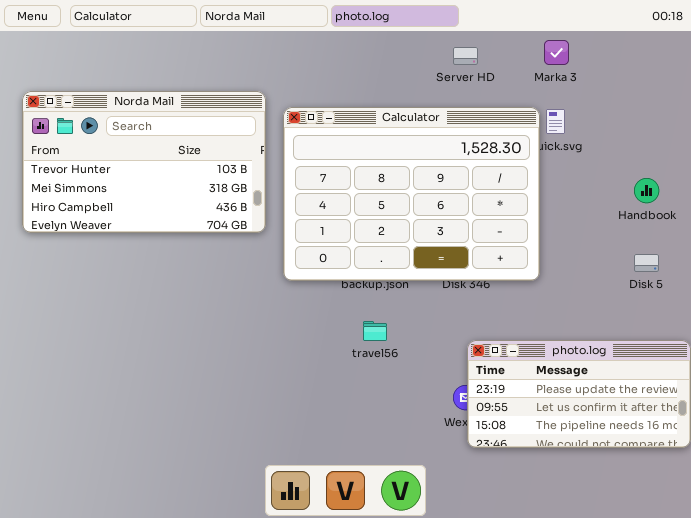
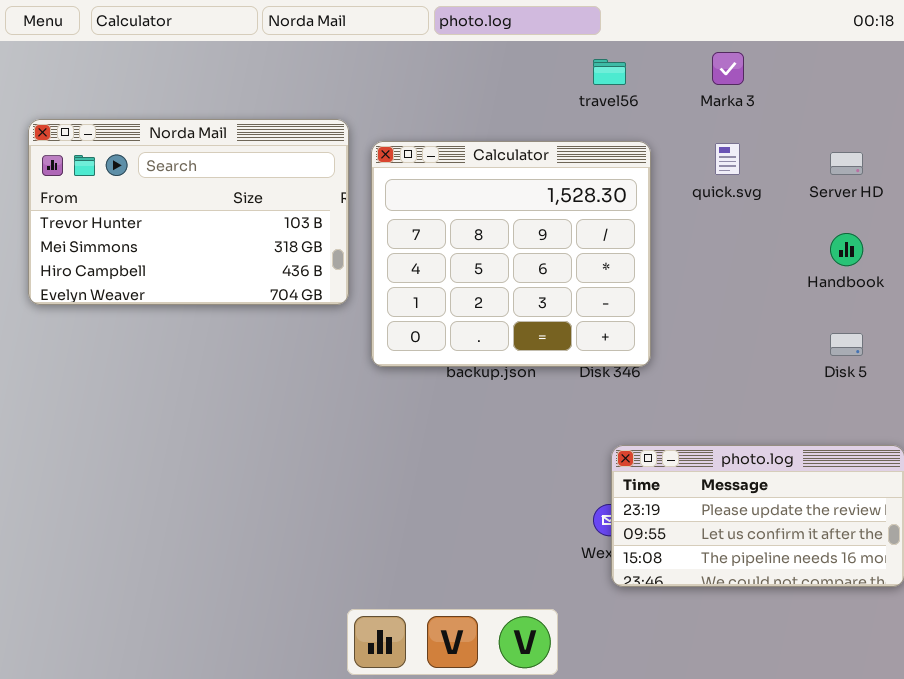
Server HD: [453,47,478,65] -> [830,152,863,175], moved
Calculator: [283,107,540,281] -> [371,141,651,367], resized
travel56: [363,321,387,341] -> [593,59,626,85], moved

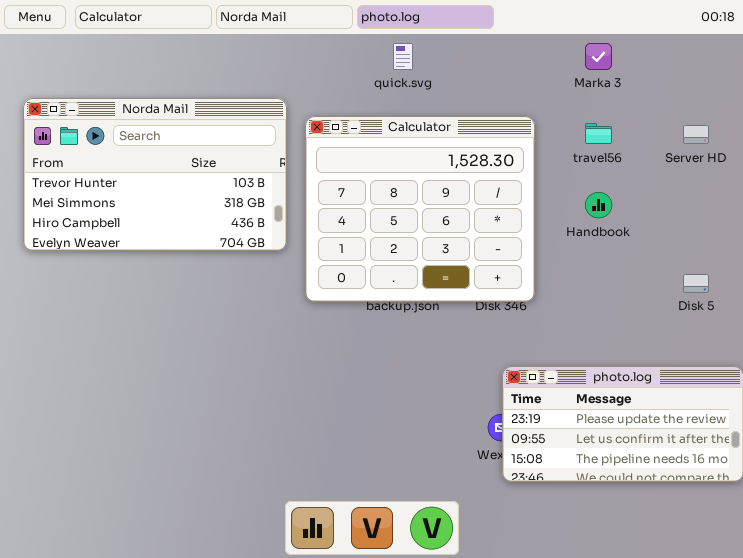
travel56: [593,59,626,85] -> [585,123,612,144], moved
quick.svg: [715,143,740,175] -> [393,43,413,70], moved
Handbook: [830,233,863,266] -> [585,192,612,218], moved

